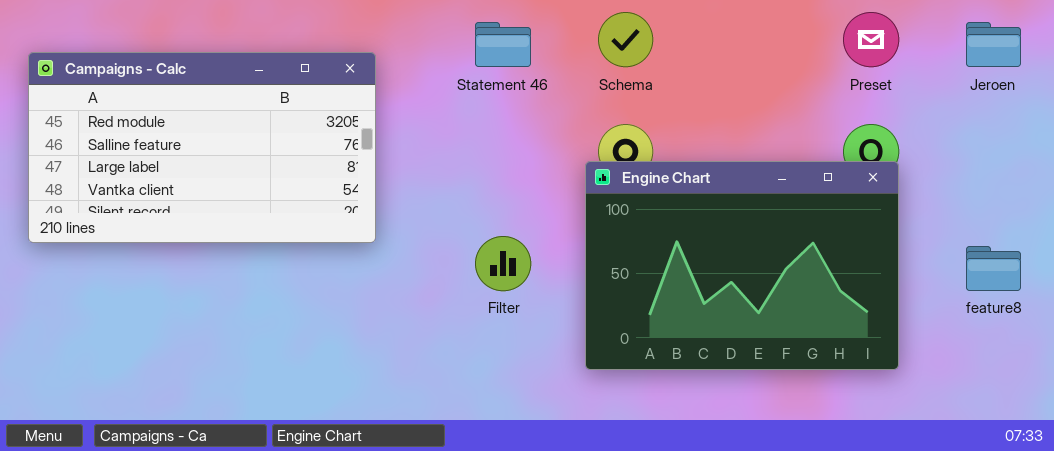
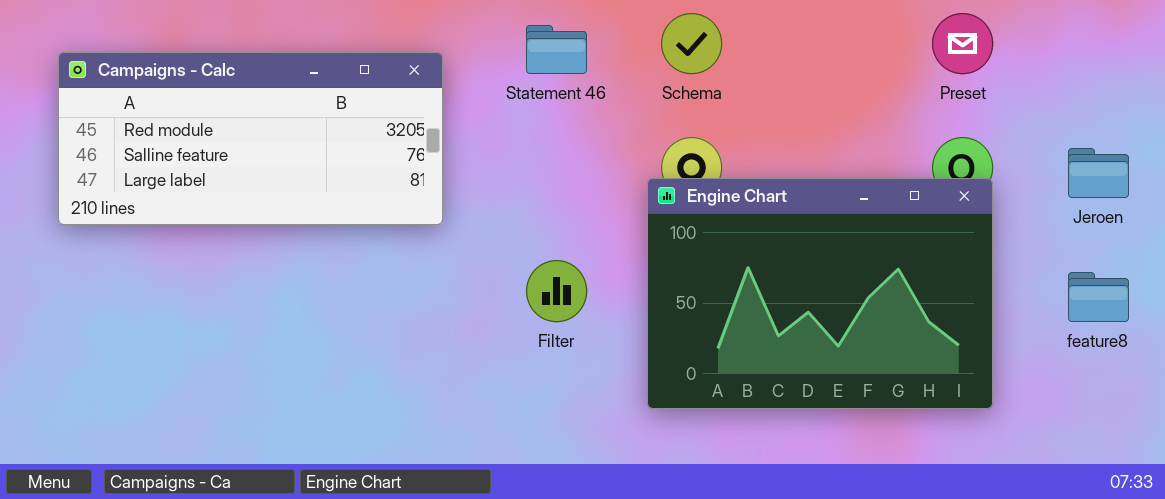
Jeroen: [966,22,1021,67] -> [1068,148,1129,198], moved
Campaigns - Calc: [28,52,376,243] -> [58,52,443,225], moved, resized

